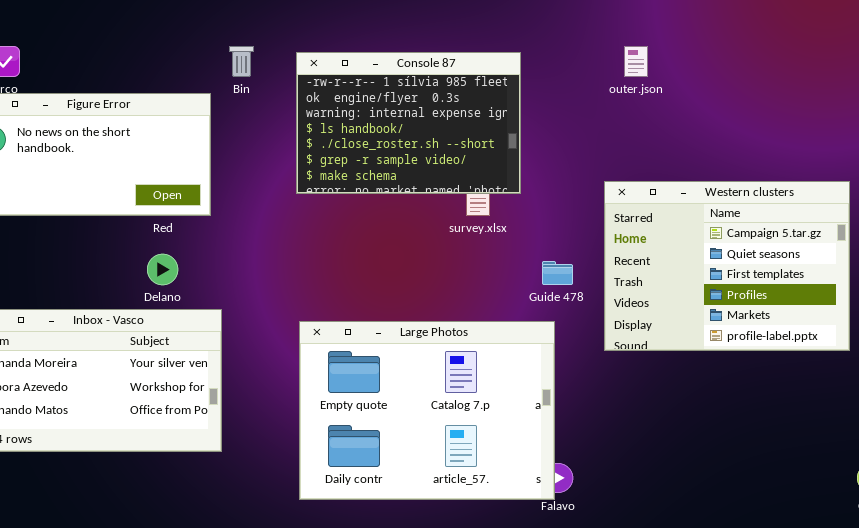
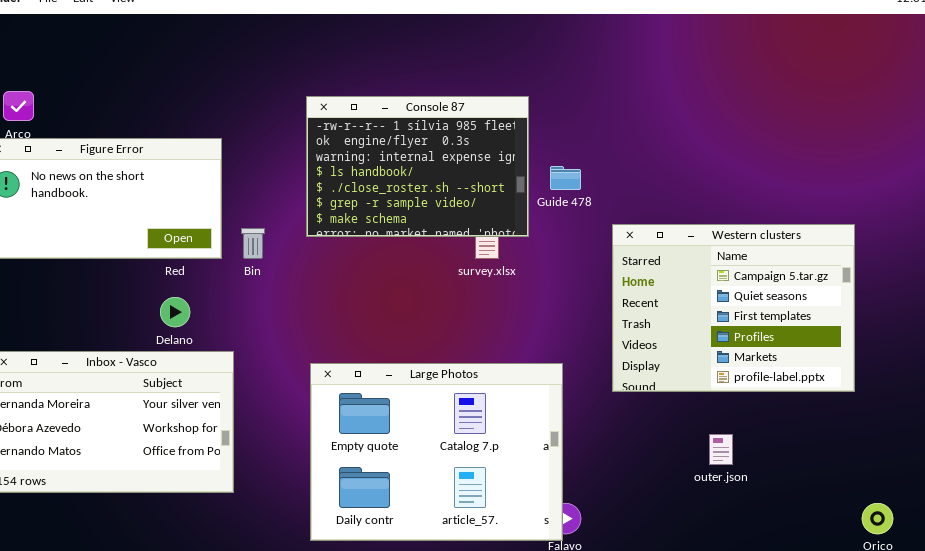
Bin: [229,46,254,77] -> [241,228,265,259], moved
outer.json: [624,46,648,77] -> [709,434,733,465], moved
Guide 478: [542,261,573,285] -> [550,166,581,190], moved

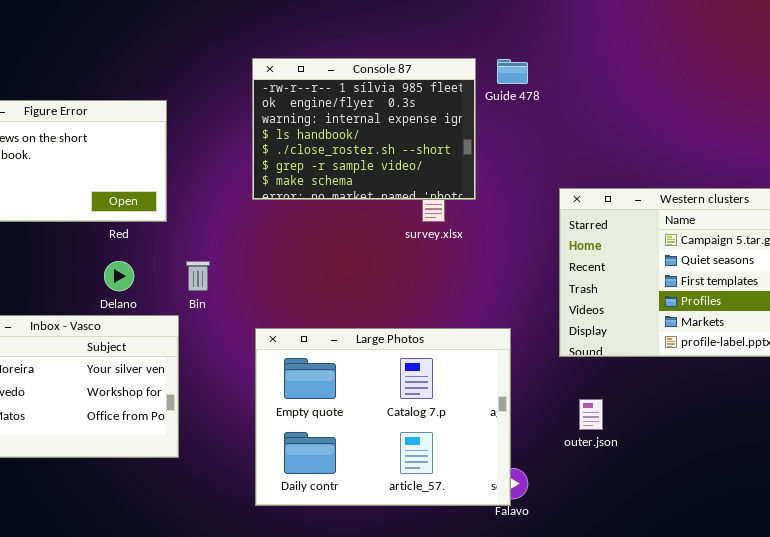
Guide 478: [550,166,581,190] -> [497,59,528,84], moved
Bin: [241,228,265,259] -> [186,261,210,291], moved
outer.json: [709,434,733,465] -> [579,399,603,430], moved

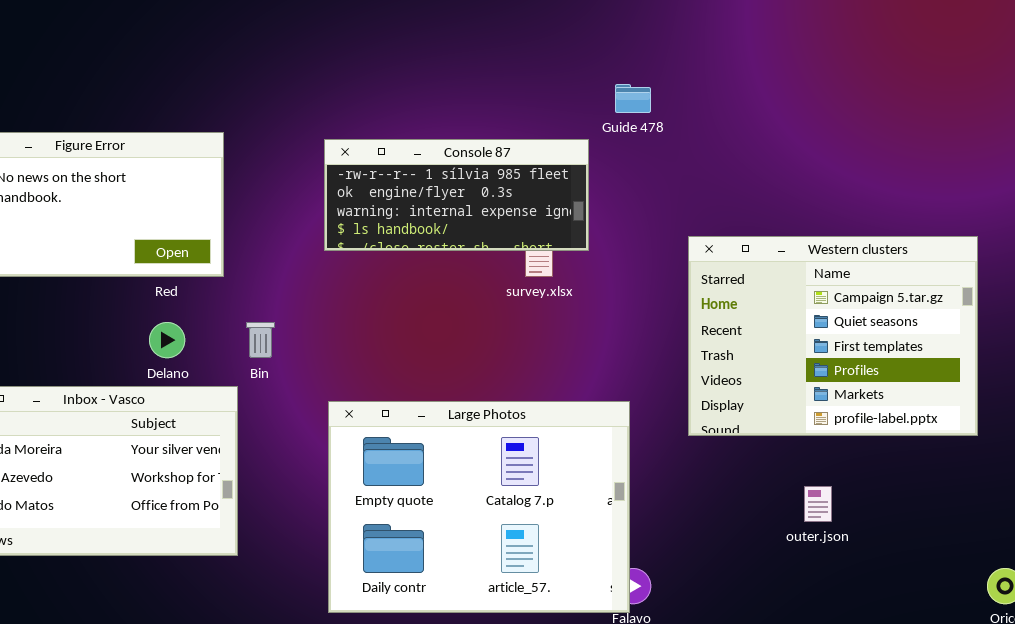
Console 87: [252,58,476,200] -> [324,139,589,251], resized
outer.json: [579,399,603,430] -> [804,486,832,522], moved

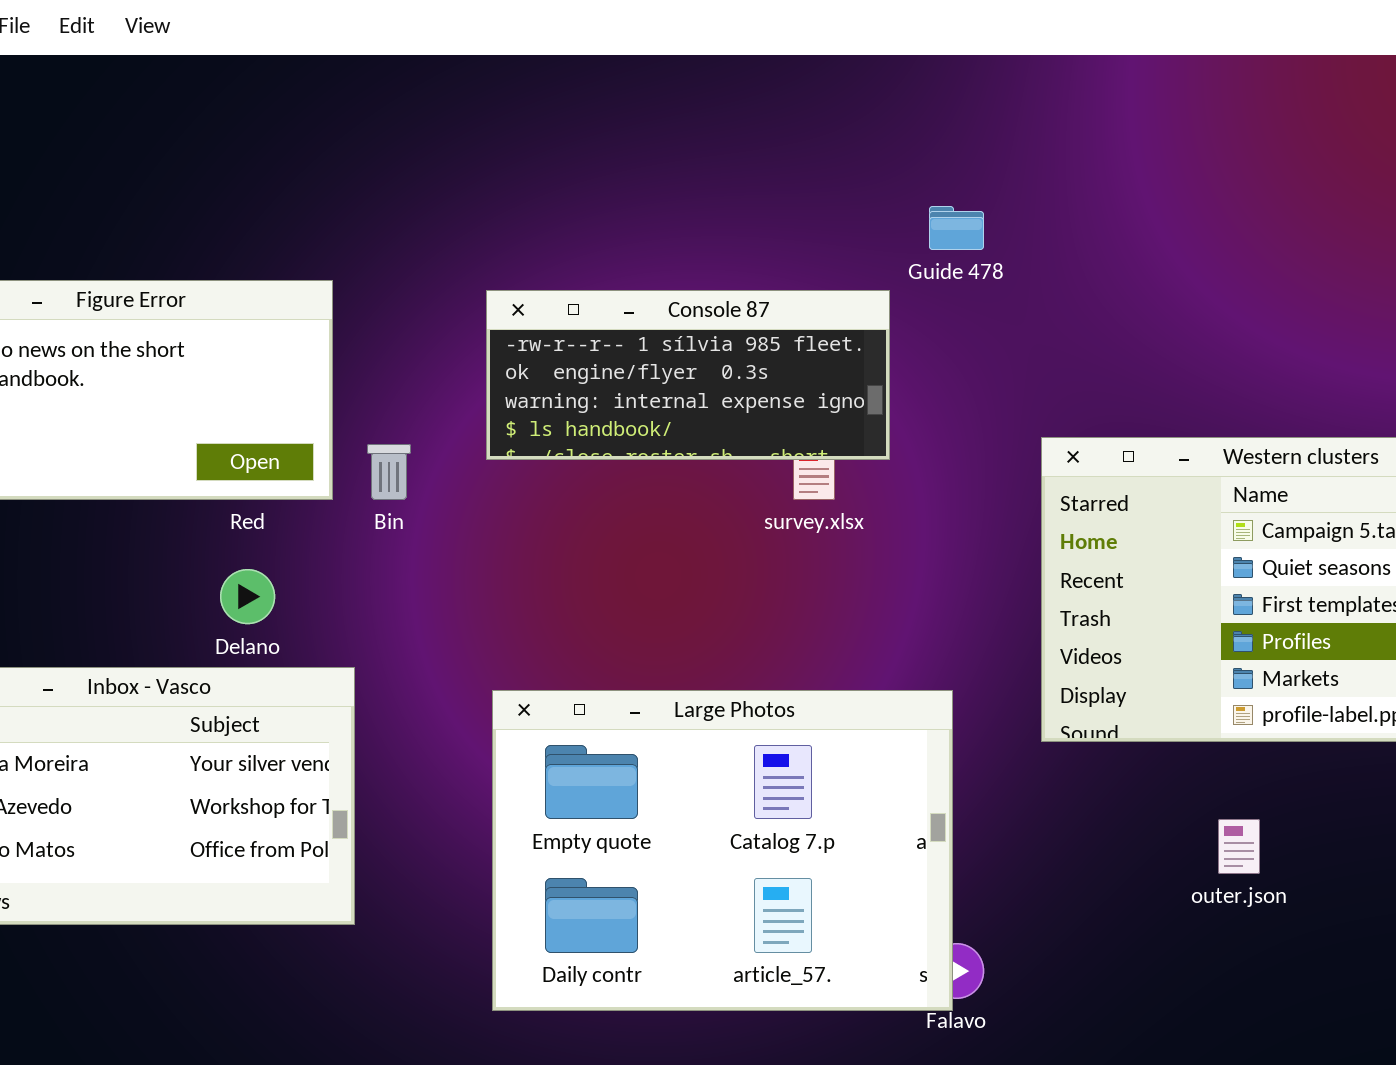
Bin: [246,322,275,358] -> [367,444,411,500], moved

